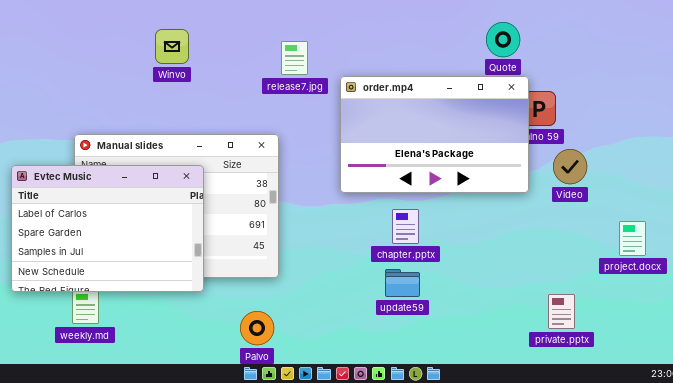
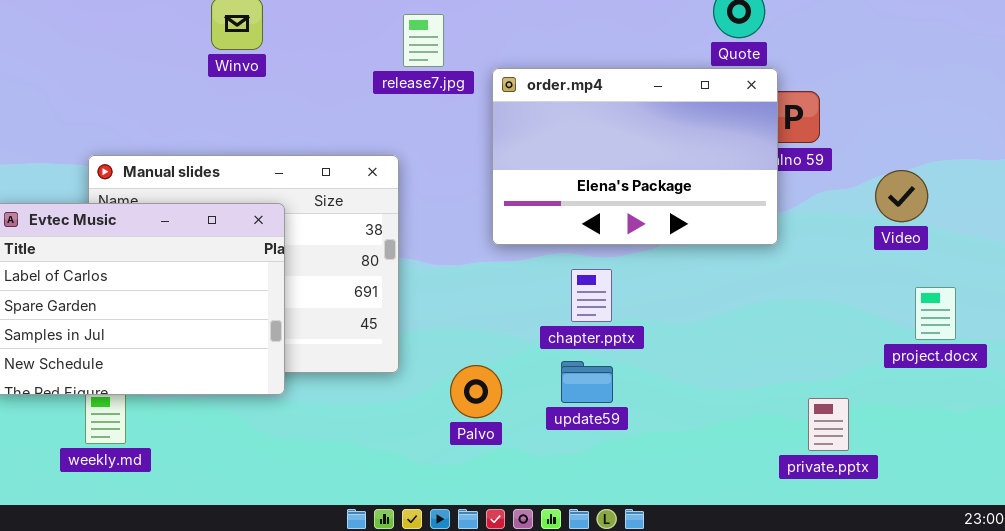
Video: [553,149,587,184] -> [875,170,928,222], moved
Palvo: [240,311,274,345] -> [450,365,502,418], moved

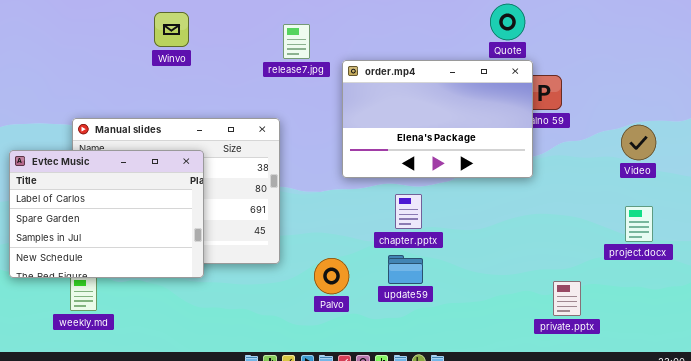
Video: [875,170,928,222] -> [621,125,656,160], moved

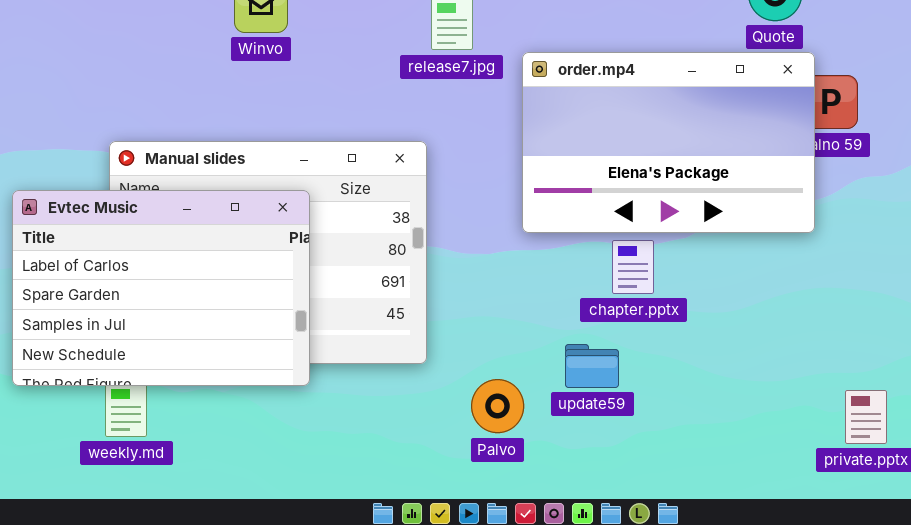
chapter.pptx: [395,194,422,229] -> [612,240,654,294], moved
update59: [388,255,423,284] -> [565,344,619,388], moved
Palvo: [314,258,349,294] -> [471,379,524,433], moved

